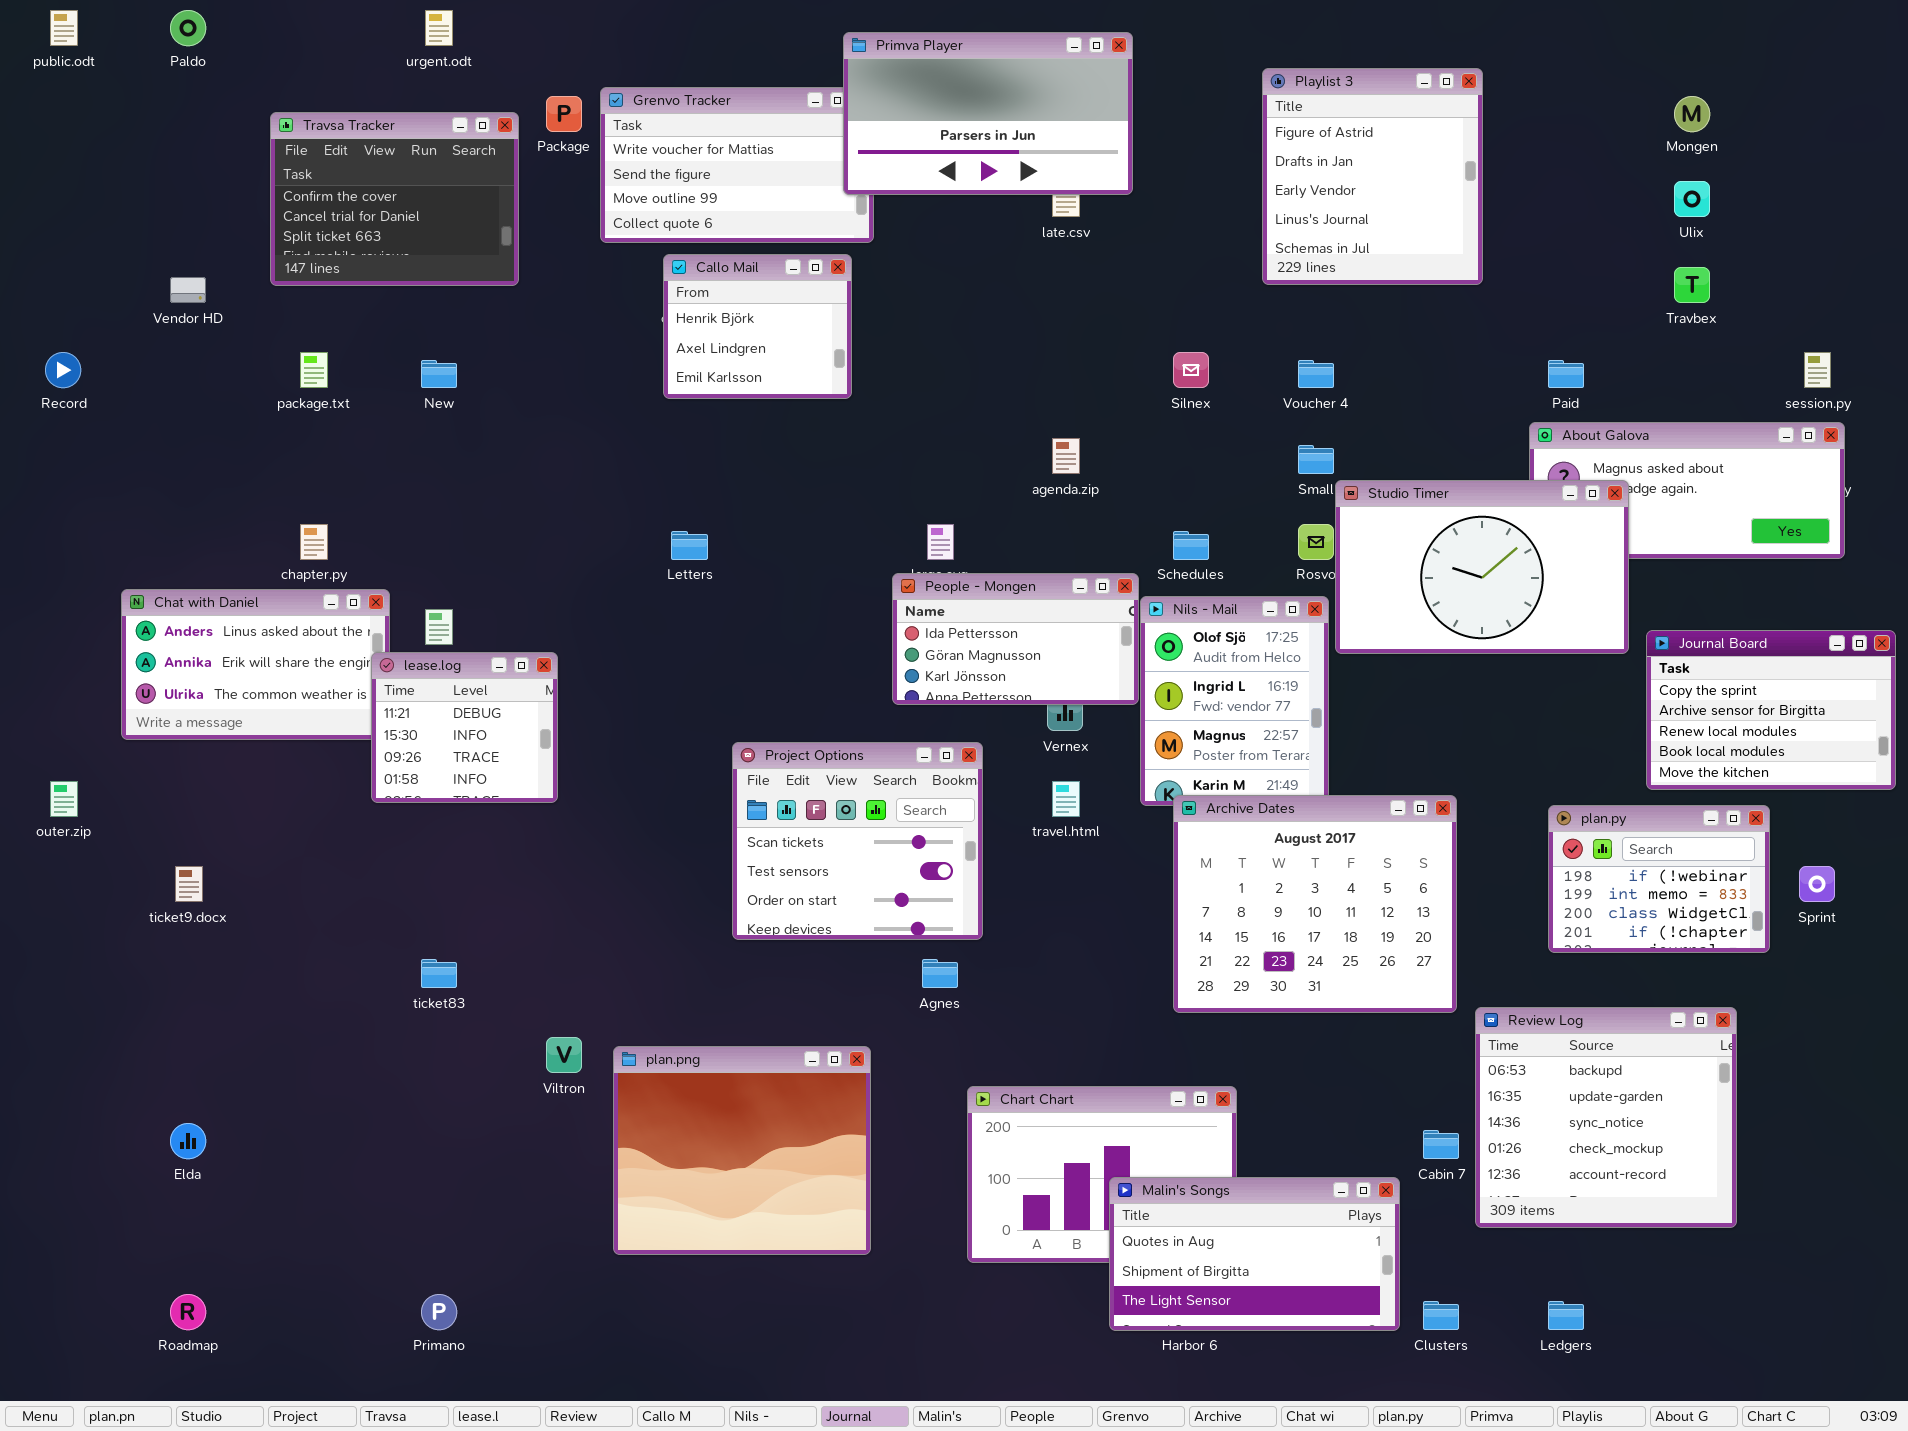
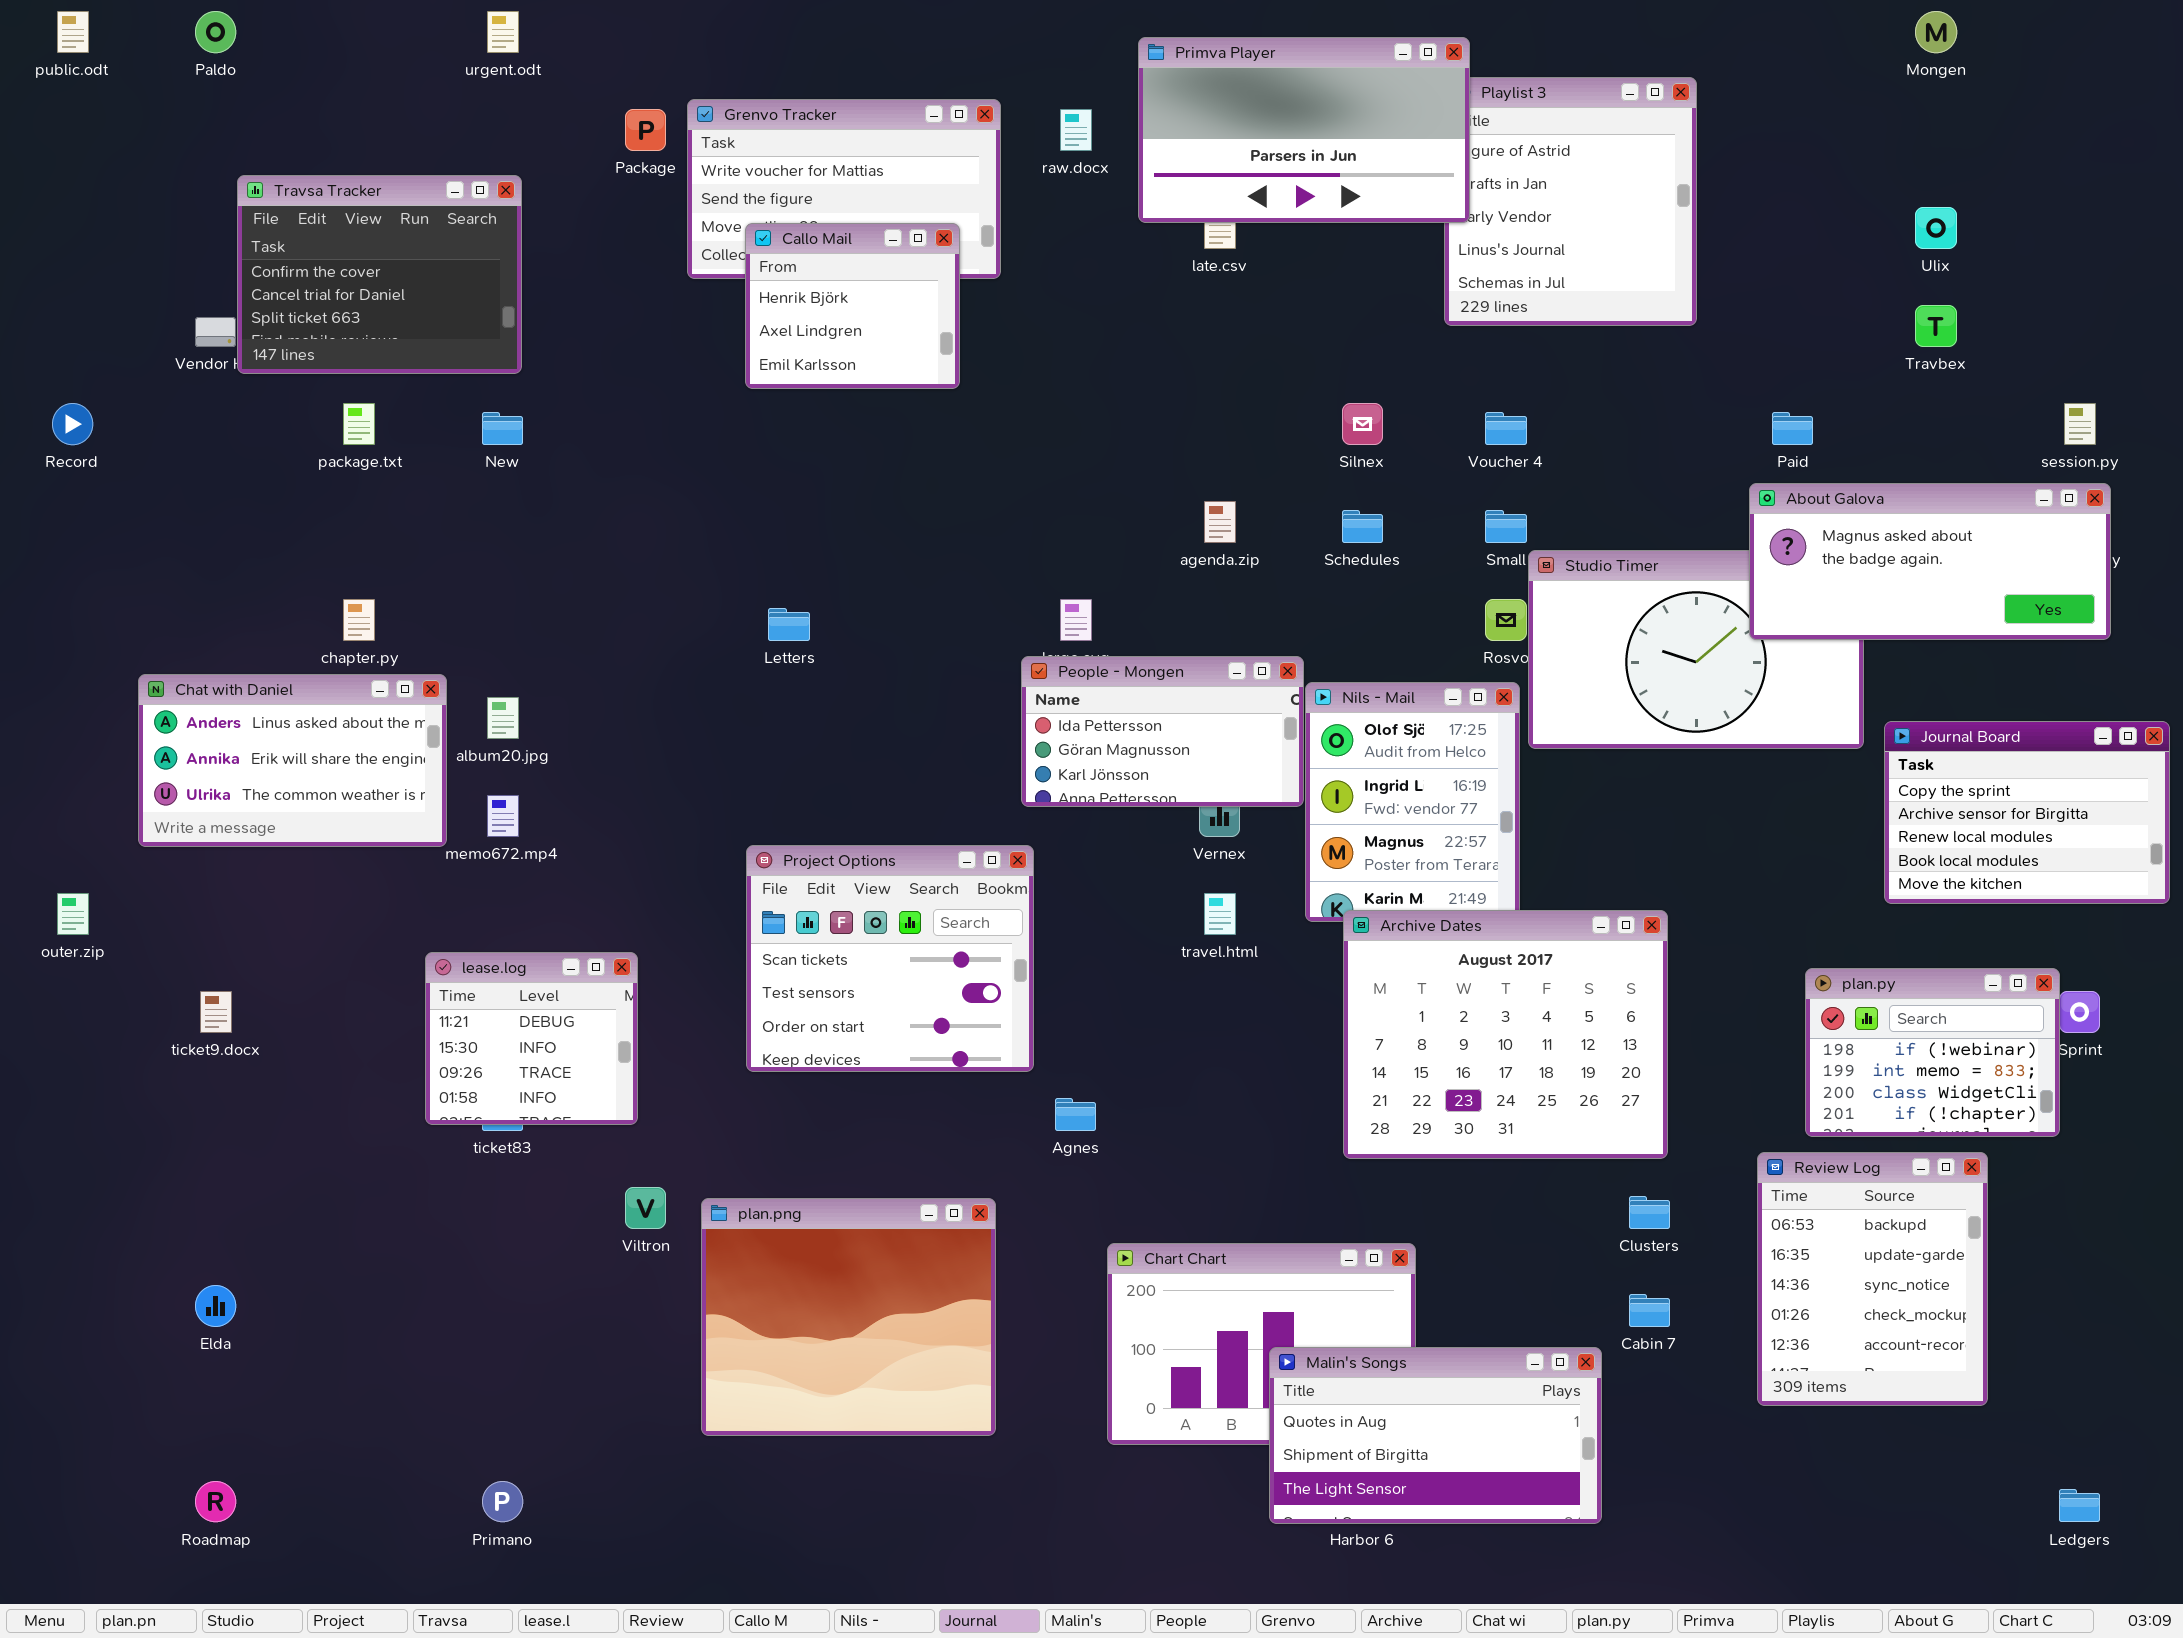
Primva Player: [843,32,1133,195] -> [1138,37,1470,223], moved
Mongen: [1674,96,1710,132] -> [1915,11,1957,53], moved
Travsa Tracker: [270,112,519,286] -> [237,175,522,374], moved
Callo Mail: [663,254,852,399] -> [745,223,960,389], moved
About Galova: [1529,422,1845,559] -> [1749,483,2111,640], raised
Schedules: [1173,531,1209,560] -> [1342,510,1383,543], moved
lease.log: [371,652,558,803] -> [425,952,638,1125], moved
Project Options: [732,742,983,940] -> [746,845,1034,1072], moved
plan.py: [1548,805,1770,953] -> [1805,968,2060,1137], moved
Review Log: [1475,1007,1737,1228] -> [1757,1152,1988,1406], resized
Clusters: [1423,1301,1459,1330] -> [1629,1196,1670,1229], moved
Ledgers: [1548,1301,1584,1330] -> [2059,1489,2100,1522], moved

